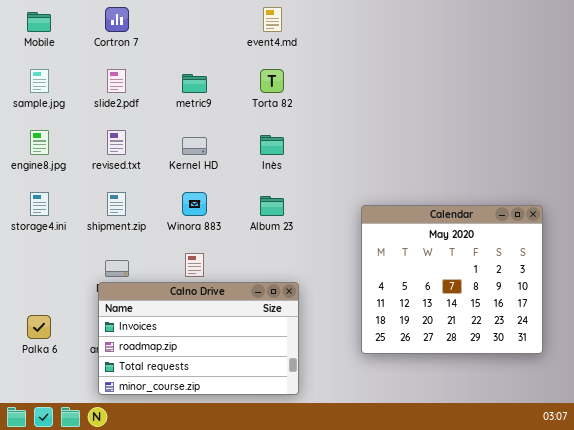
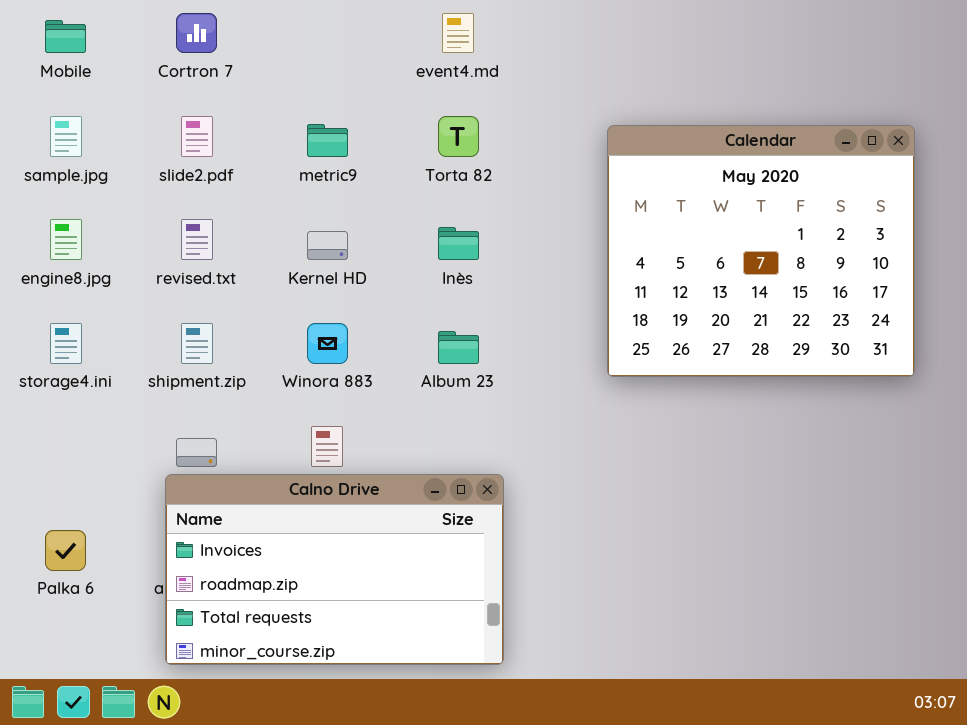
Calendar: [361,205,543,354] -> [607,125,915,377], moved

